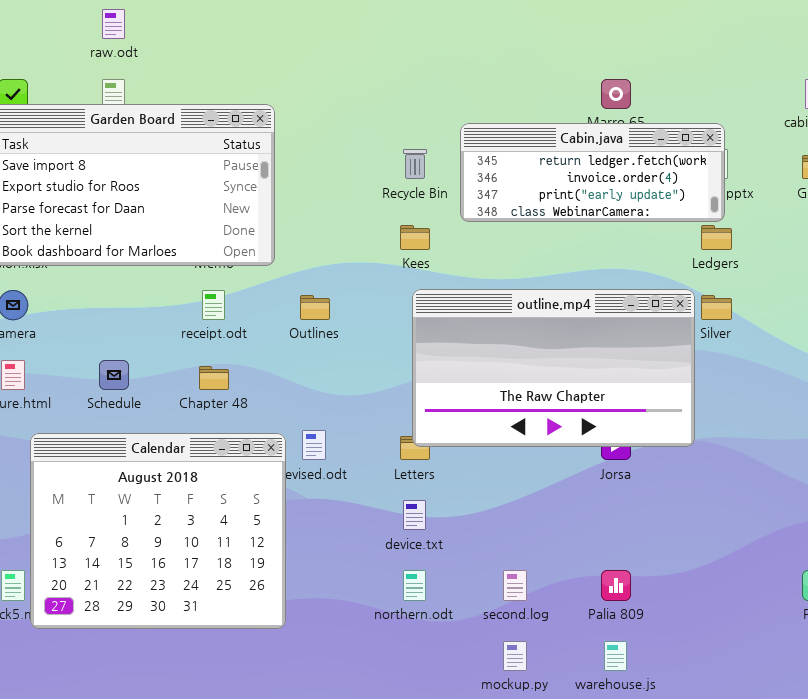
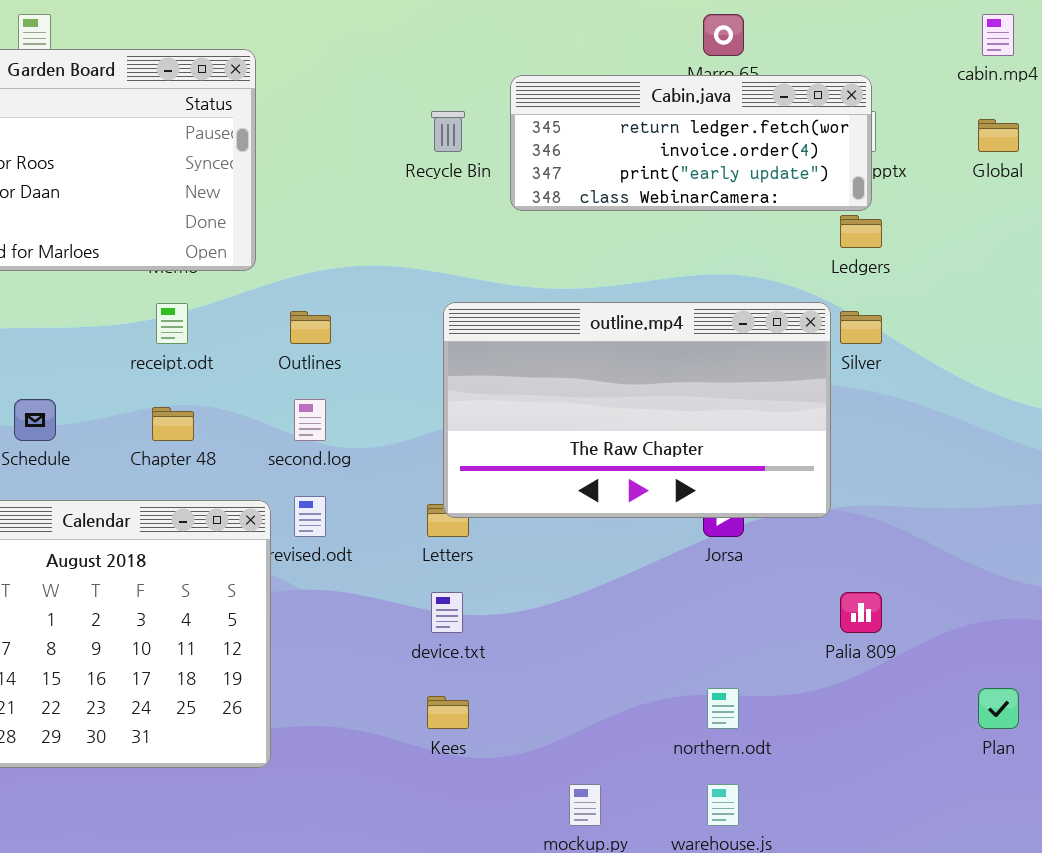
Kees: [400,225,430,250] -> [427,696,469,729], moved
northern.odt: [403,570,426,601] -> [707,688,739,729], moved
second.log: [503,570,527,601] -> [294,399,326,441], moved
Palia 809: [601,570,631,601] -> [840,592,882,633], moved

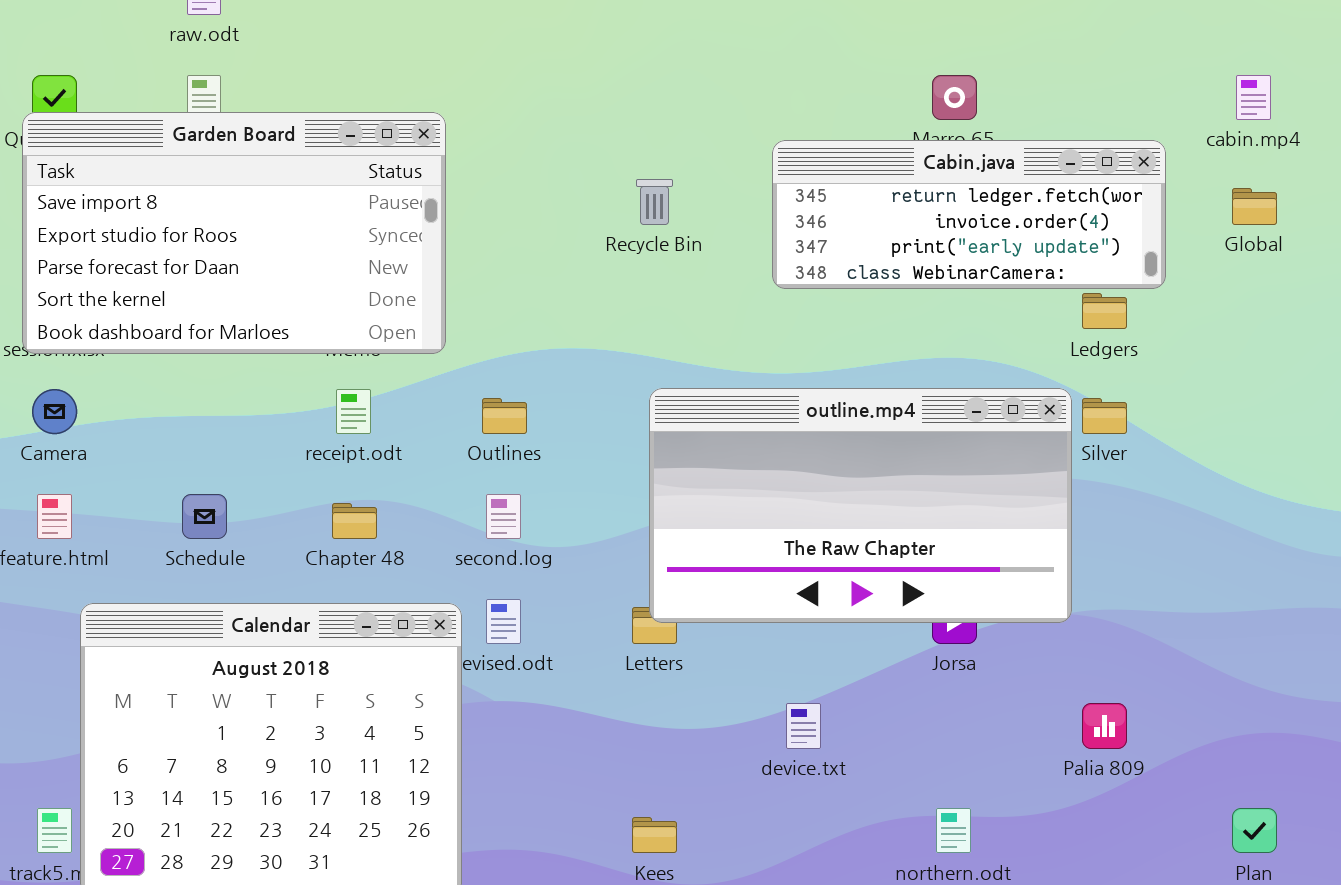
Cabin.java: [510,75,872,211] -> [772,140,1166,289], moved
device.txt: [431,592,463,633] -> [786,703,821,749], moved

